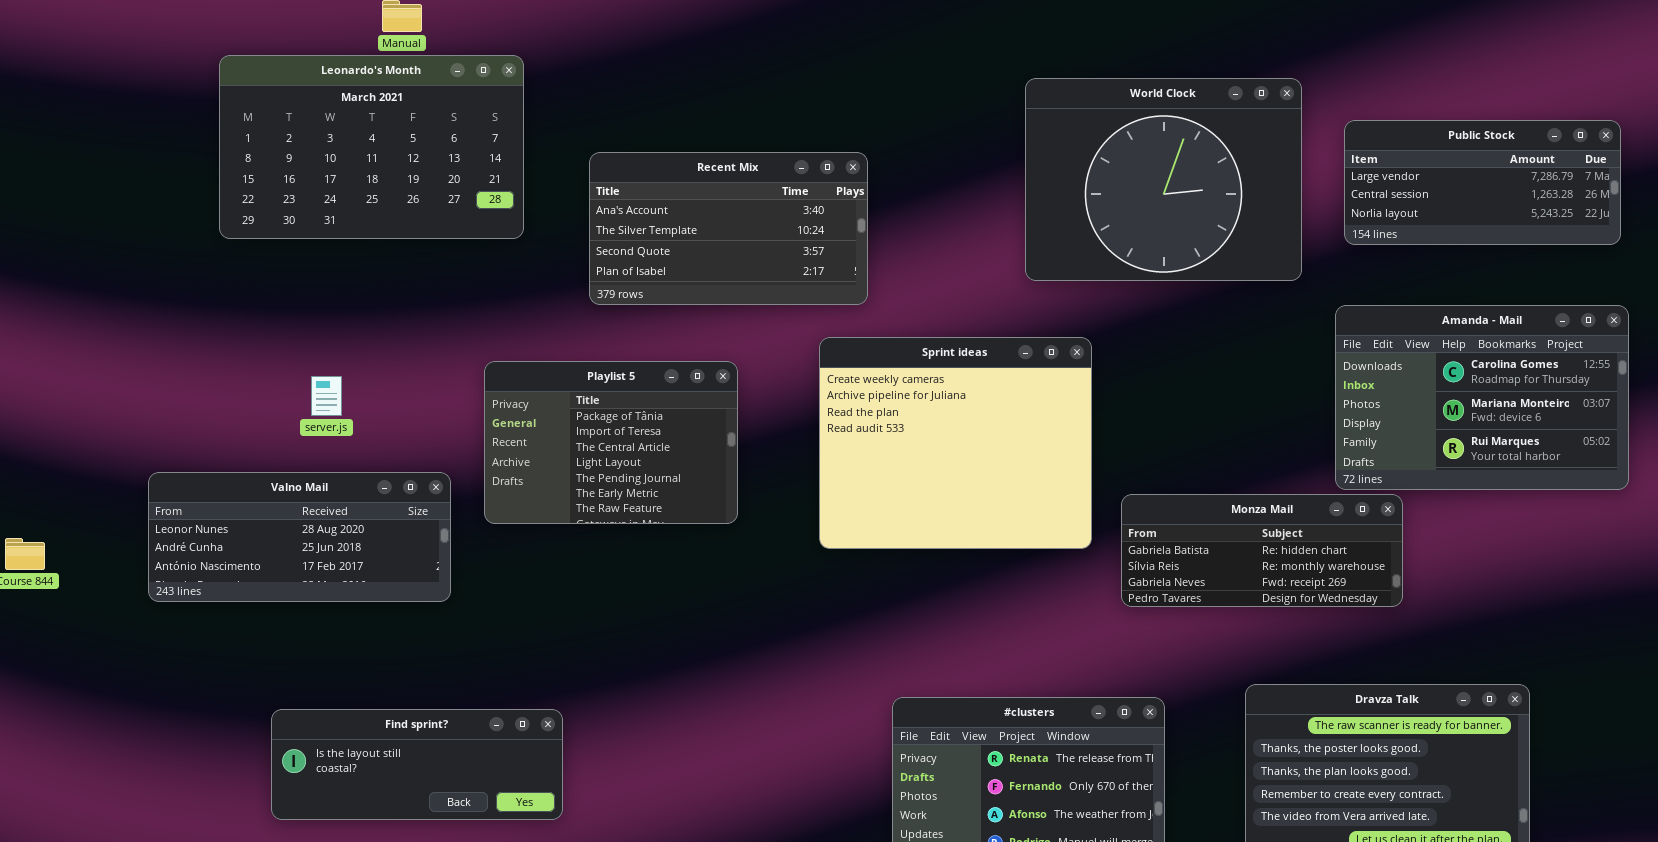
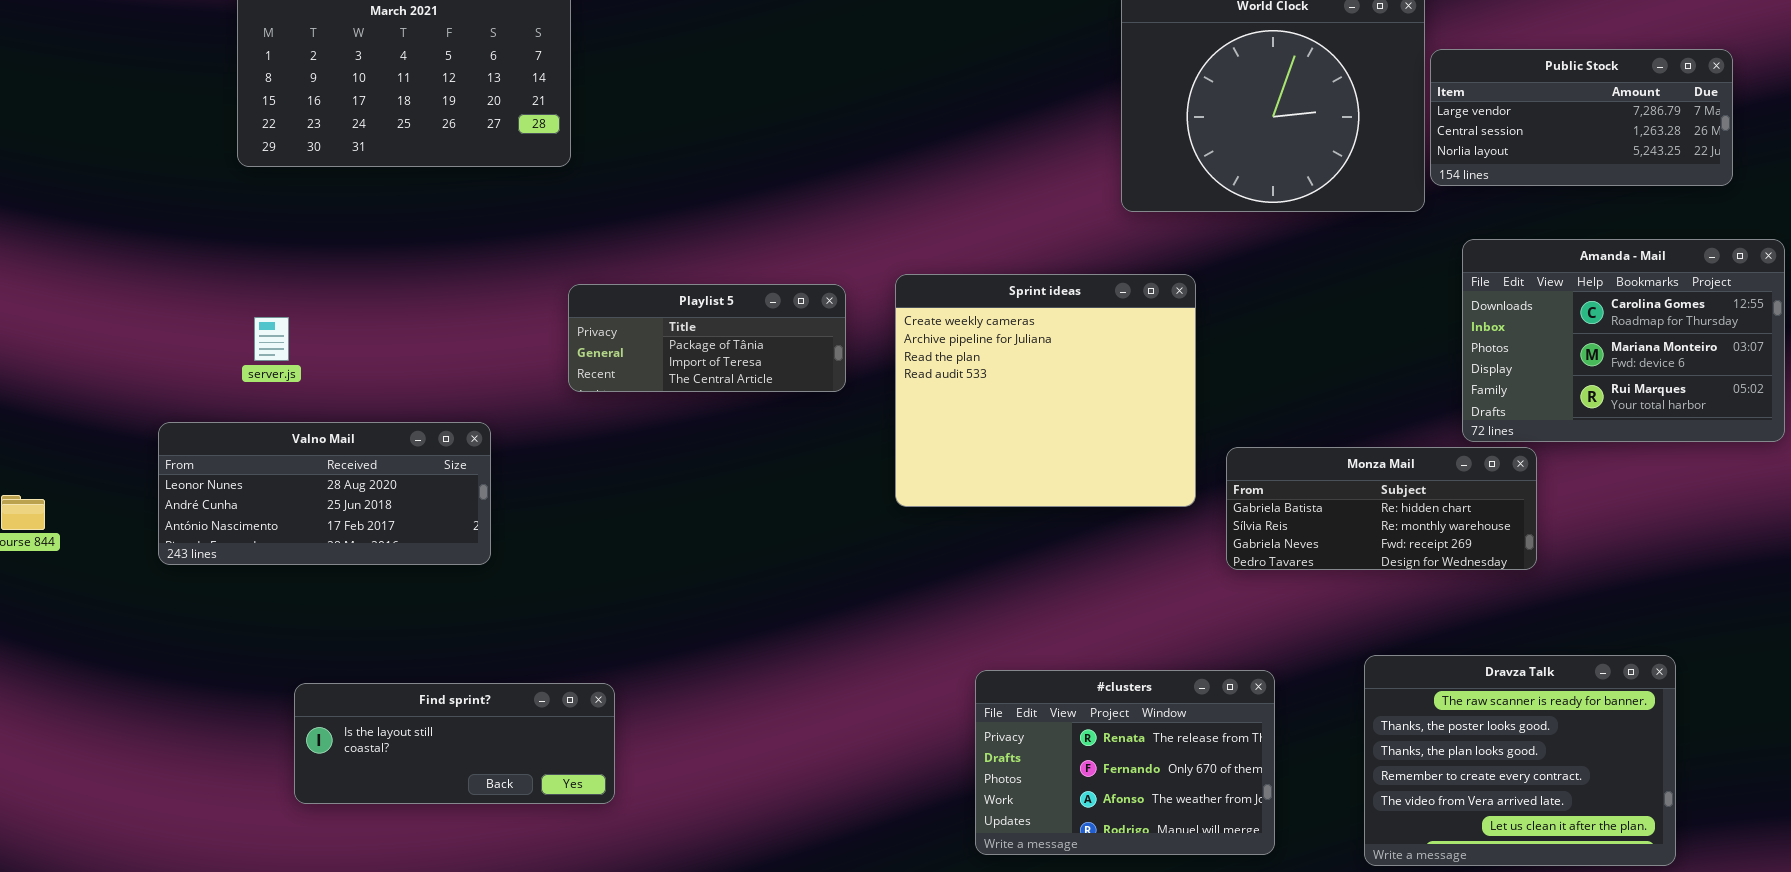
Public Stock: [1344,120,1621,245] -> [1430,49,1733,186], moved
Recent Mix: [589,152,868,305] -> none, closed
Playlist 5: [484,361,738,524] -> [568,284,846,392], moved, resized
server.js: [311,376,342,416] -> [254,317,289,361], moved

